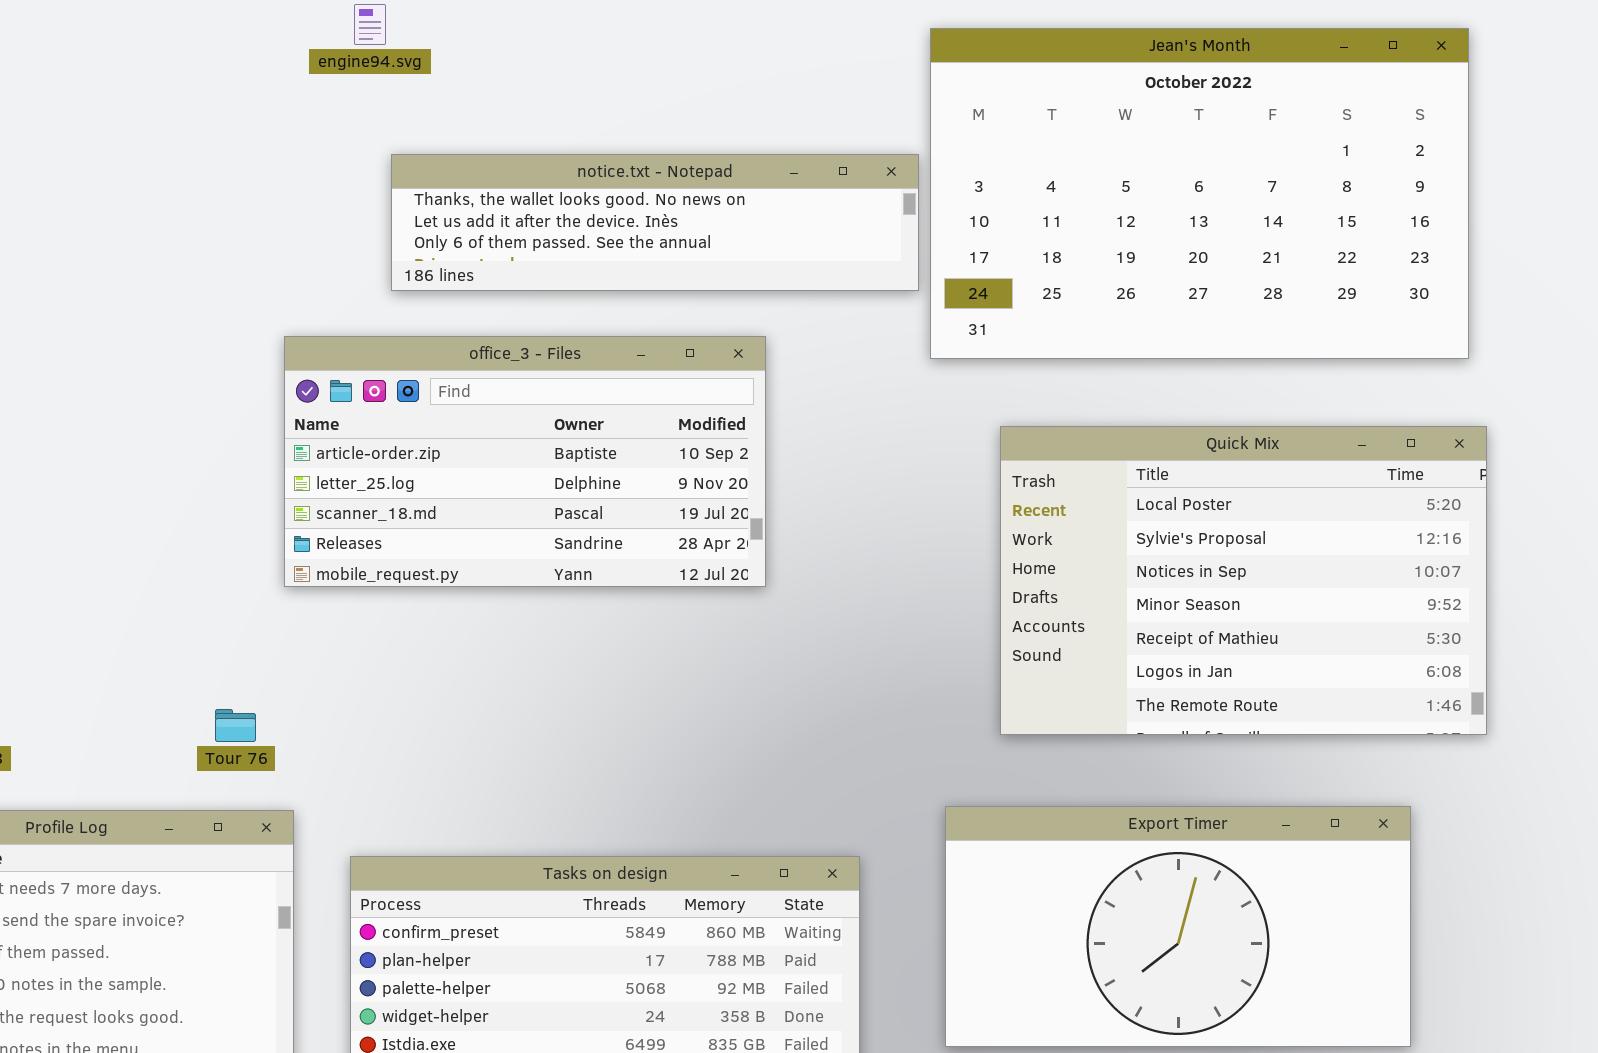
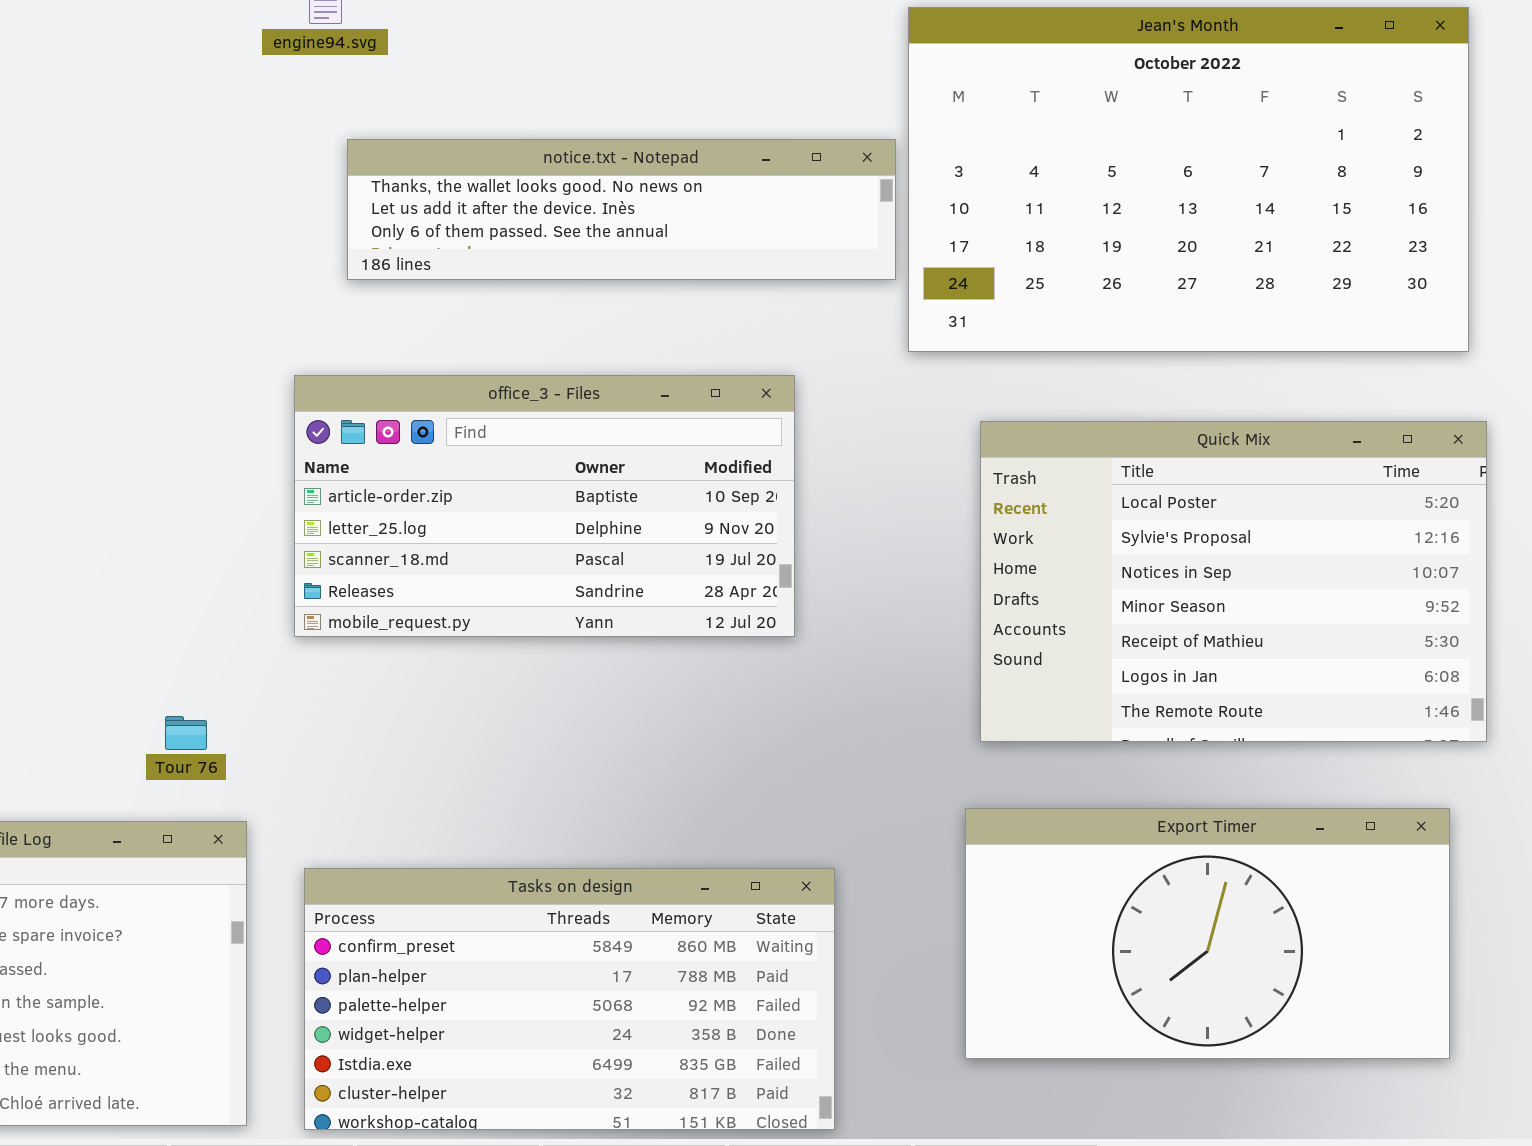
office_3 - Files: [284,336,766,587] -> [294,375,795,637], moved
Export Timer: [945,806,1411,1047] -> [965,808,1450,1059], moved

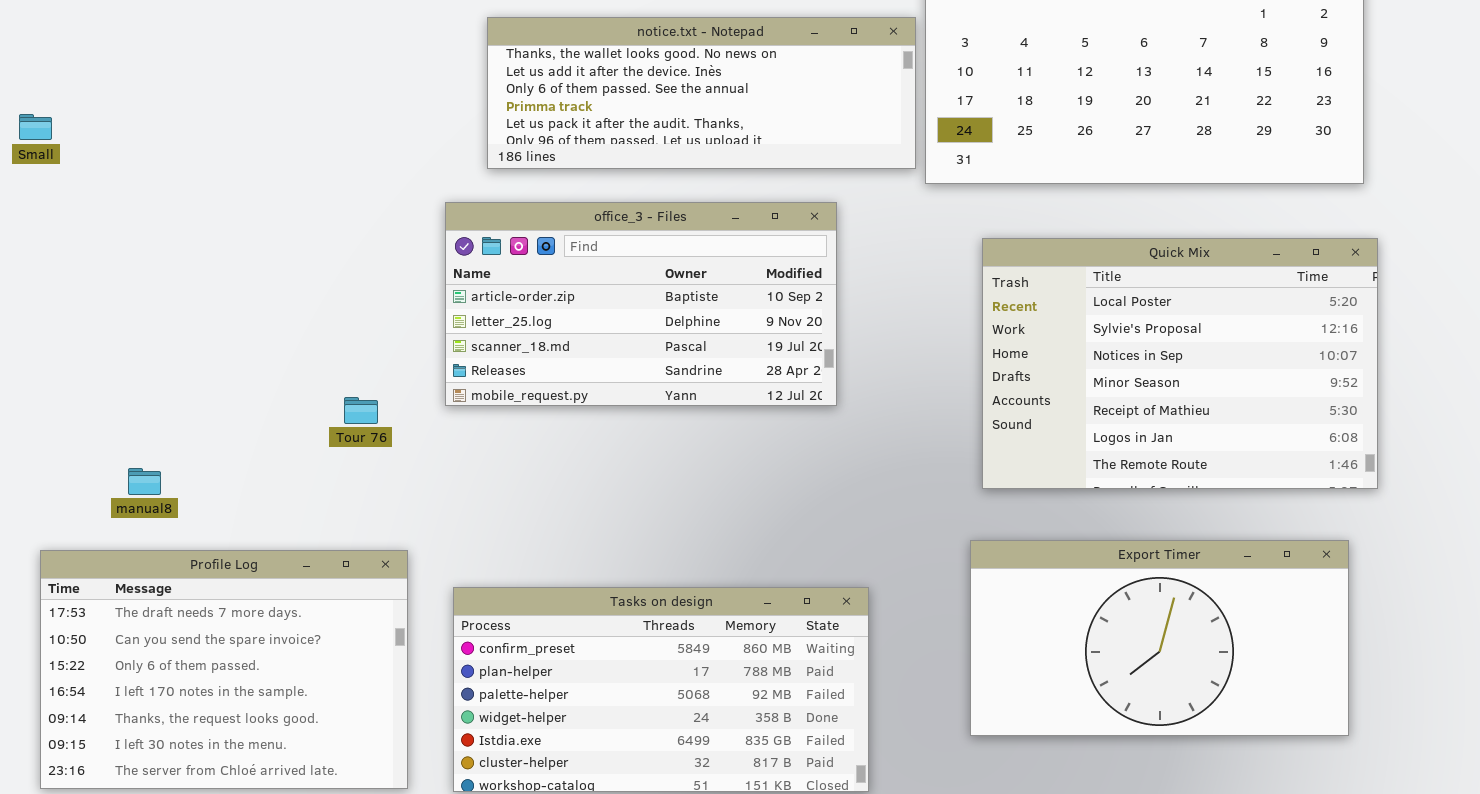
notice.txt - Notepad: [347,139,896,280] -> [487,17,916,169], resized
Tour 76: [165,716,207,750] -> [344,397,378,424], moved

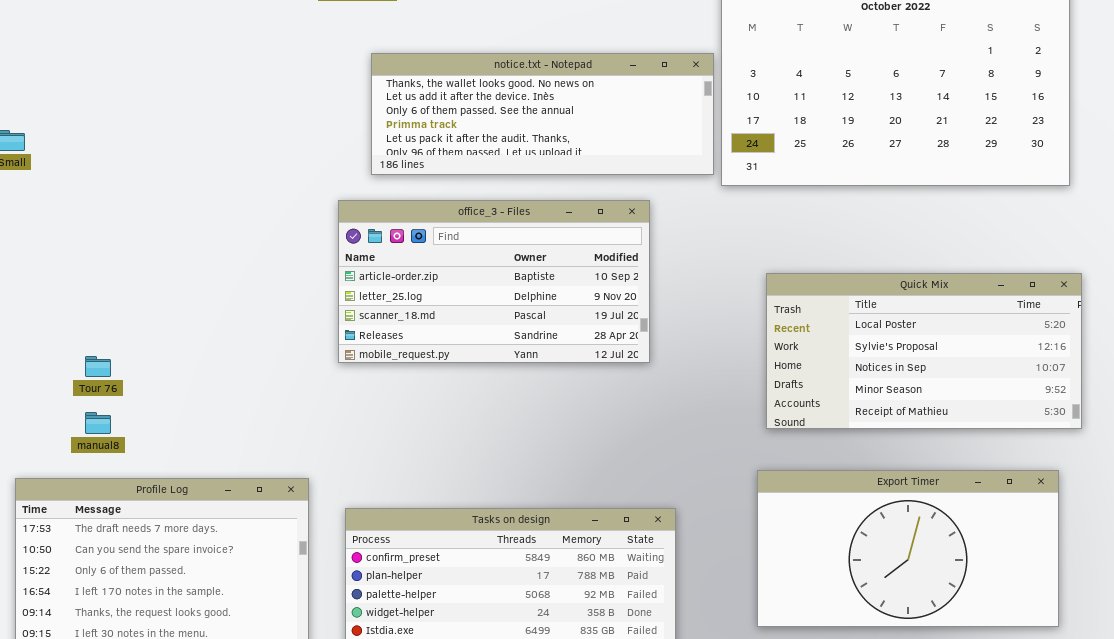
Quick Mix: [982,238,1378,489] -> [766,273,1082,429], resized
Tour 76: [344,397,378,424] -> [85,356,111,377], moved

